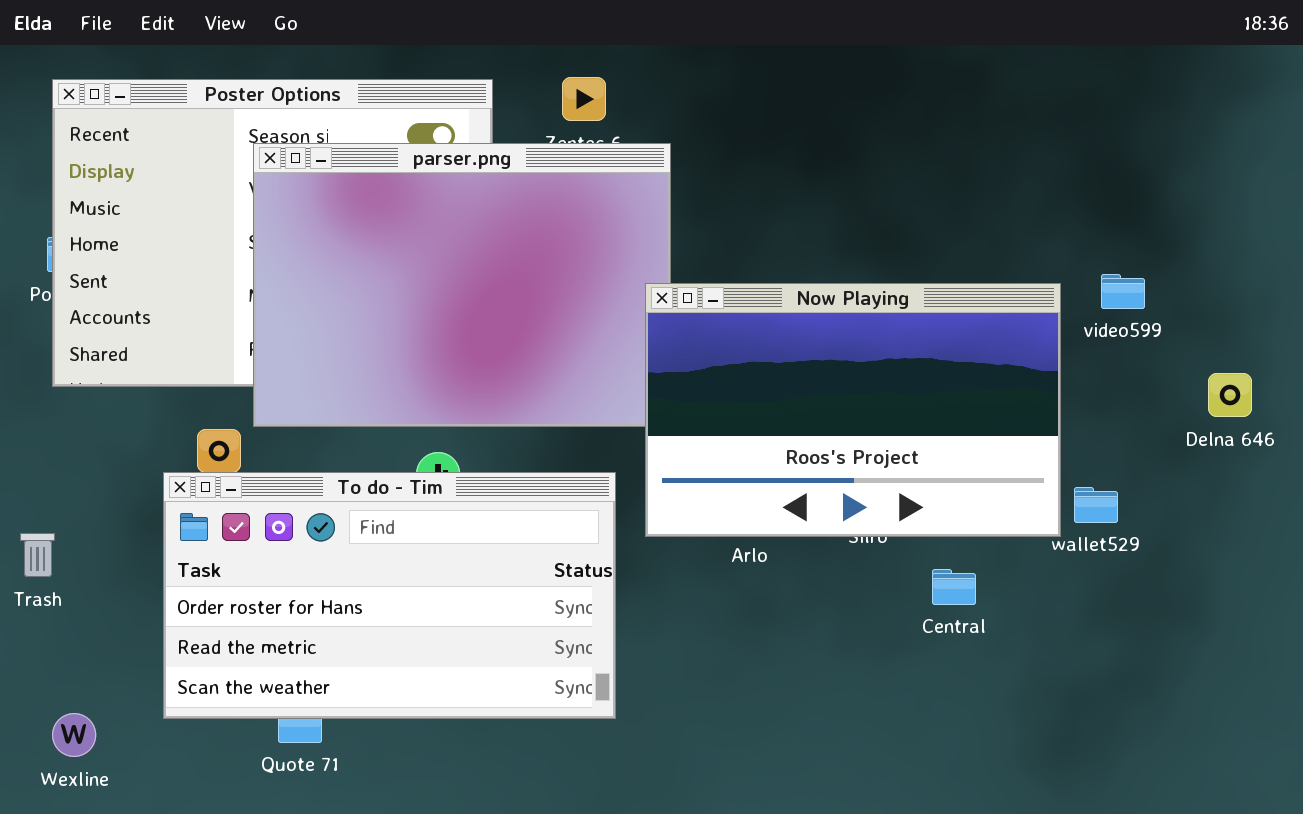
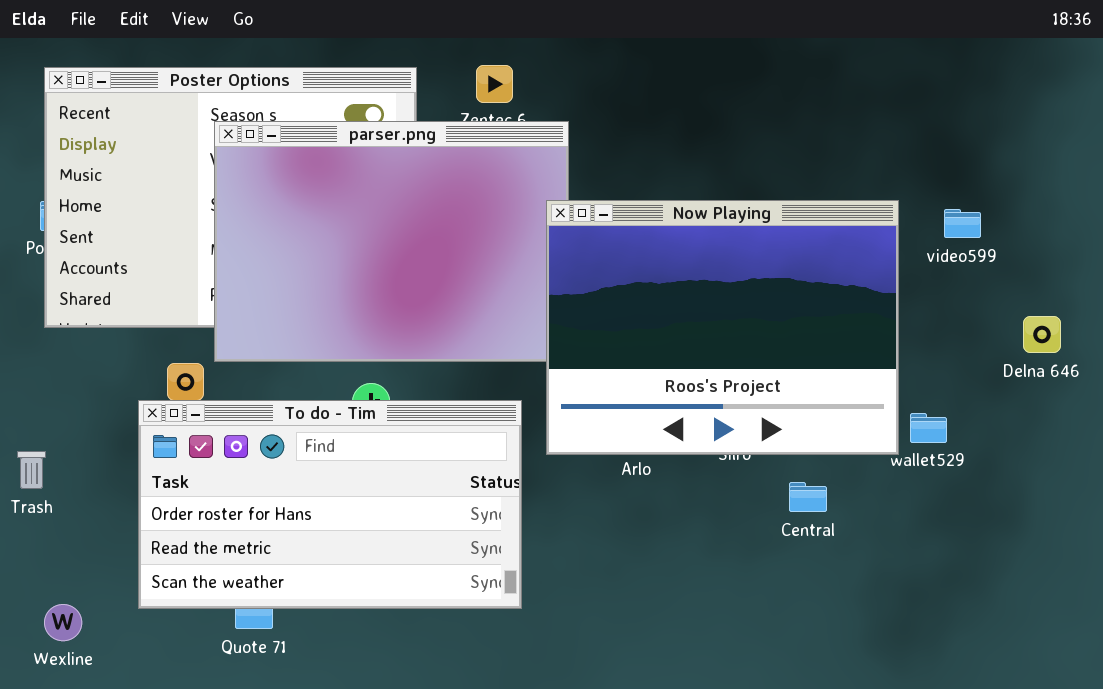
video599: [1101,274,1145,309] -> [944,209,981,238], moved
Now Playing: [645,283,1061,537] -> [546,200,899,455], resized

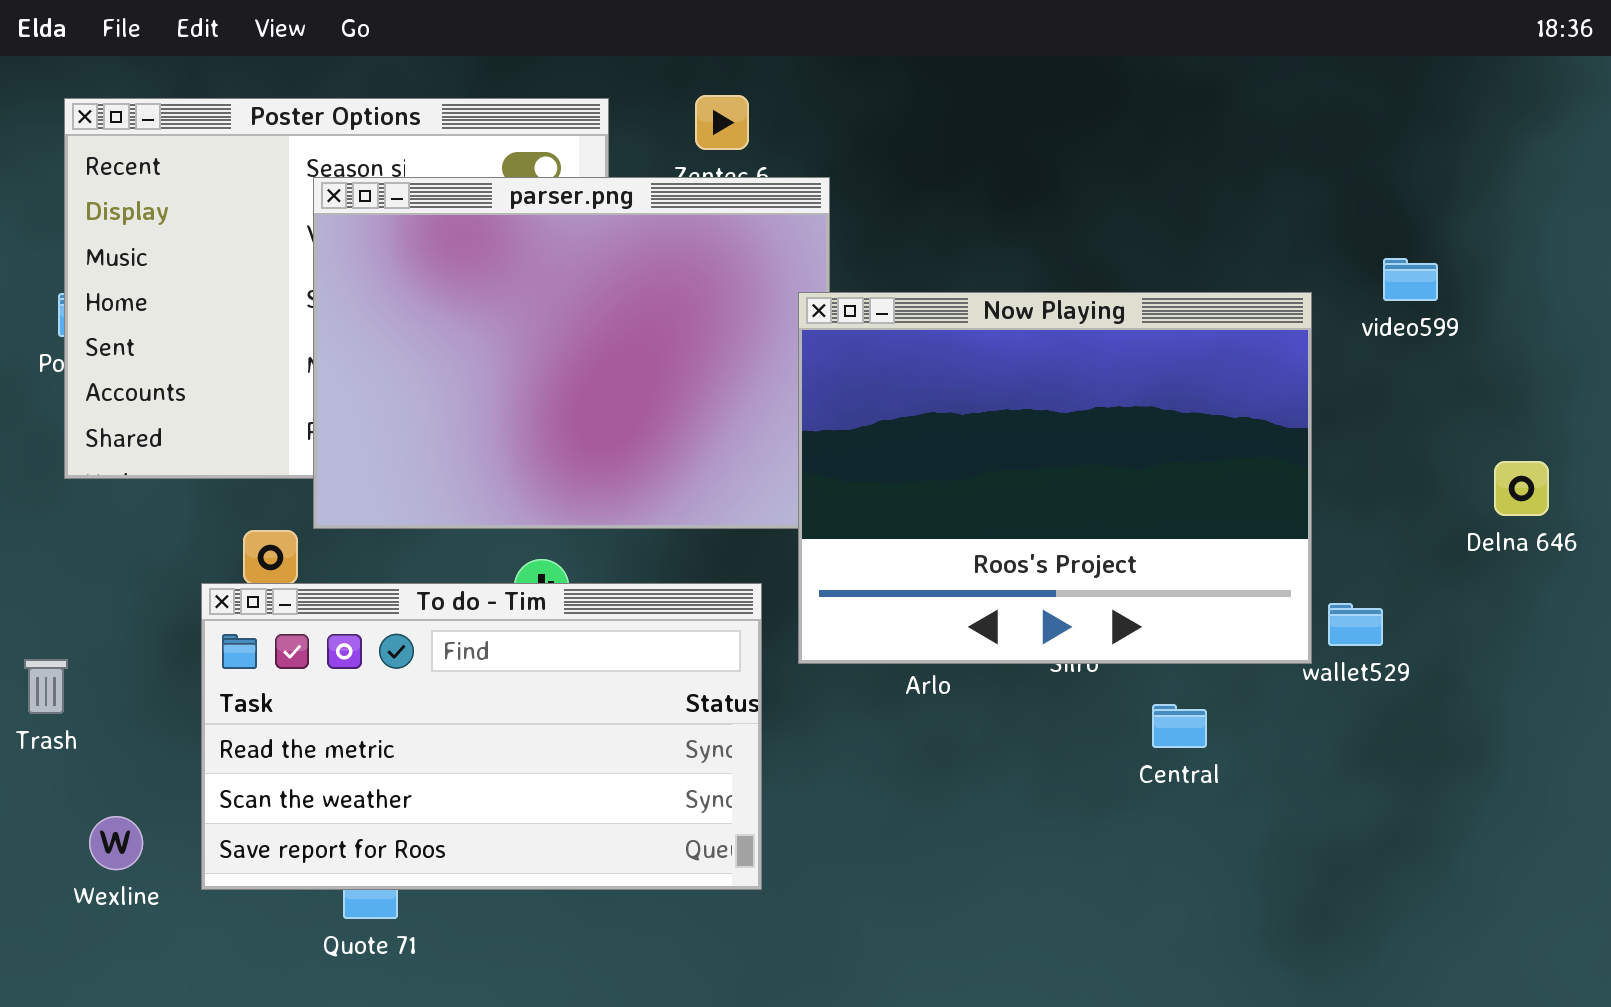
video599: [944,209,981,238] -> [1383,258,1438,301], moved
To do - Tim: [138,400,522,609] -> [201,583,762,890], scrolled down 1 row
Wexline: [44,604,82,641] -> [89,816,143,870], moved

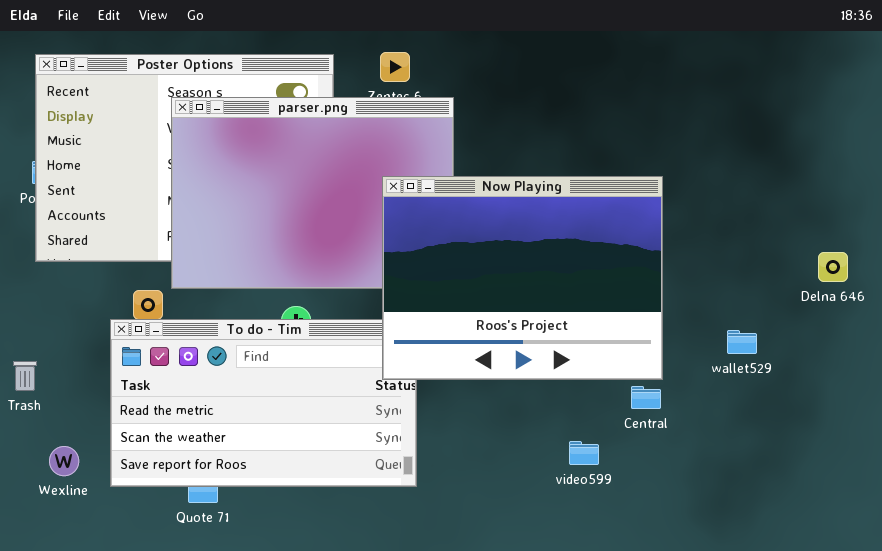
video599: [1383,258,1438,301] -> [569,441,599,465], moved
Now Playing: [798,292,1312,664] -> [382,176,663,380], moved

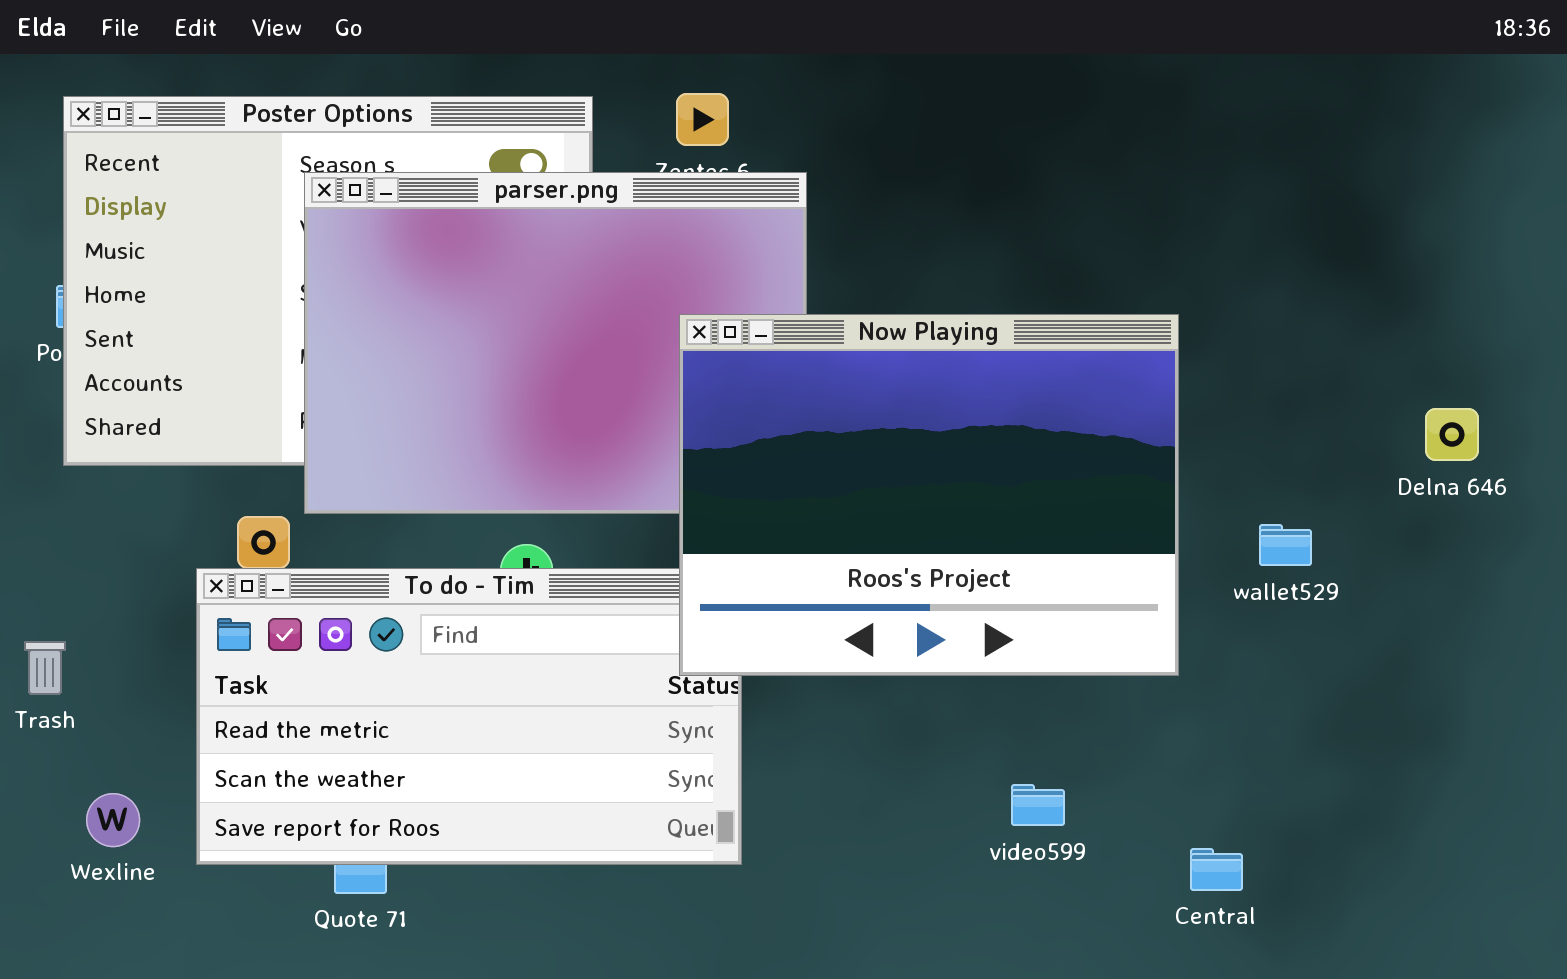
Delna 646: [818,252,848,282] -> [1425,408,1479,461], moved
wallet529: [727,330,757,354] -> [1259,524,1312,566], moved
Central: [631,386,661,409] -> [1190,848,1243,891], moved

